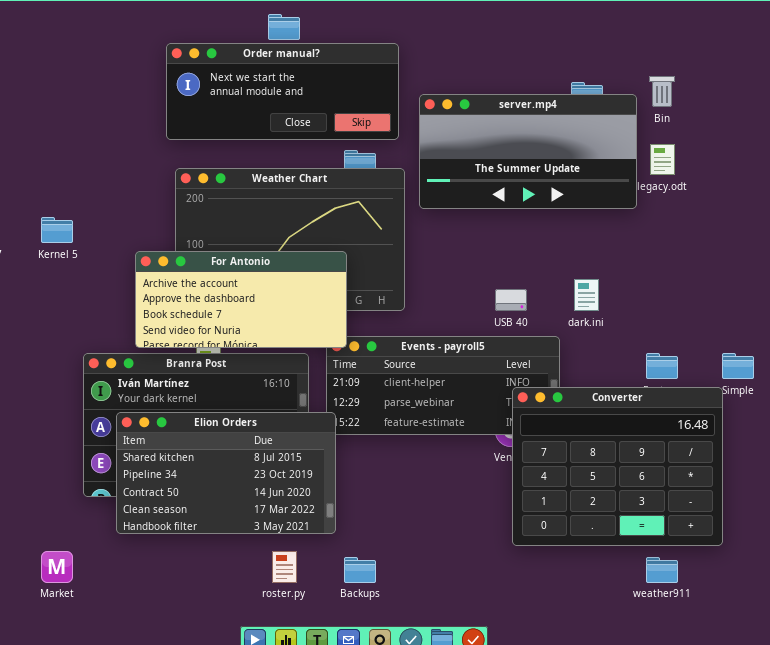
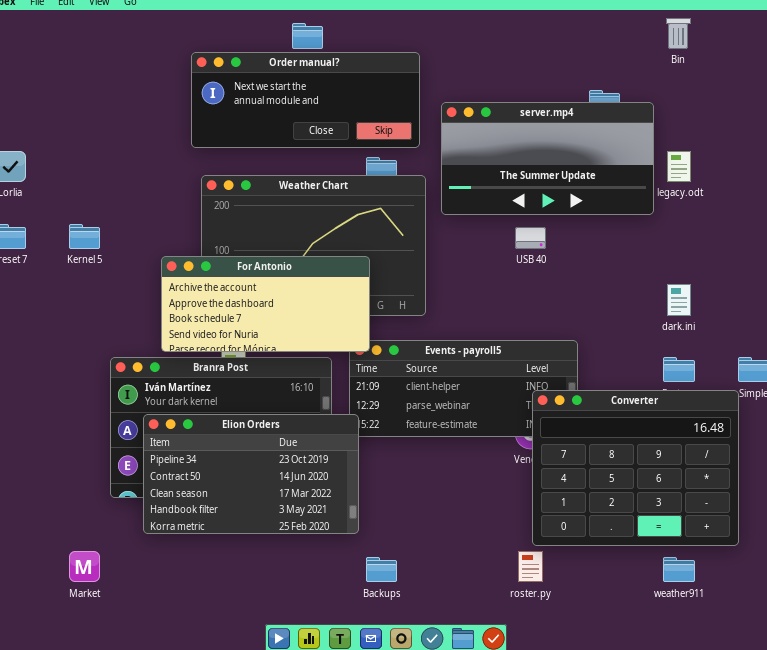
Bin: [649,76,675,107] -> [666,18,691,49], moved
dark.ini: [574,279,599,311] -> [667,284,691,316], moved
USB 40: [495,289,527,311] -> [515,227,546,249], moved
Elion Orders: [116,412,336,534] -> [143,414,359,534], scrolled down 1 row
roster.py: [272,551,297,583] -> [518,551,543,582], moved

